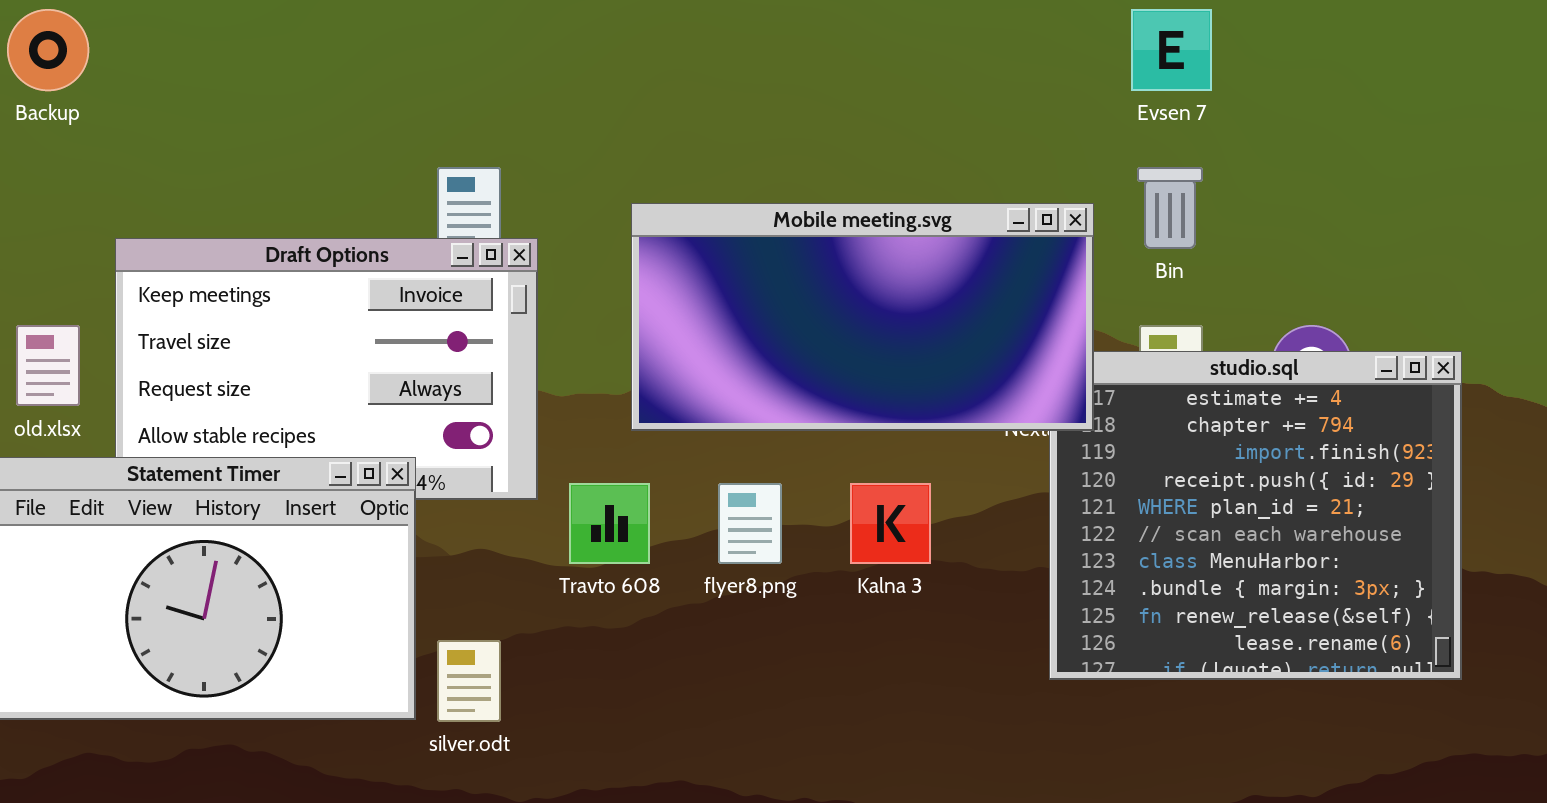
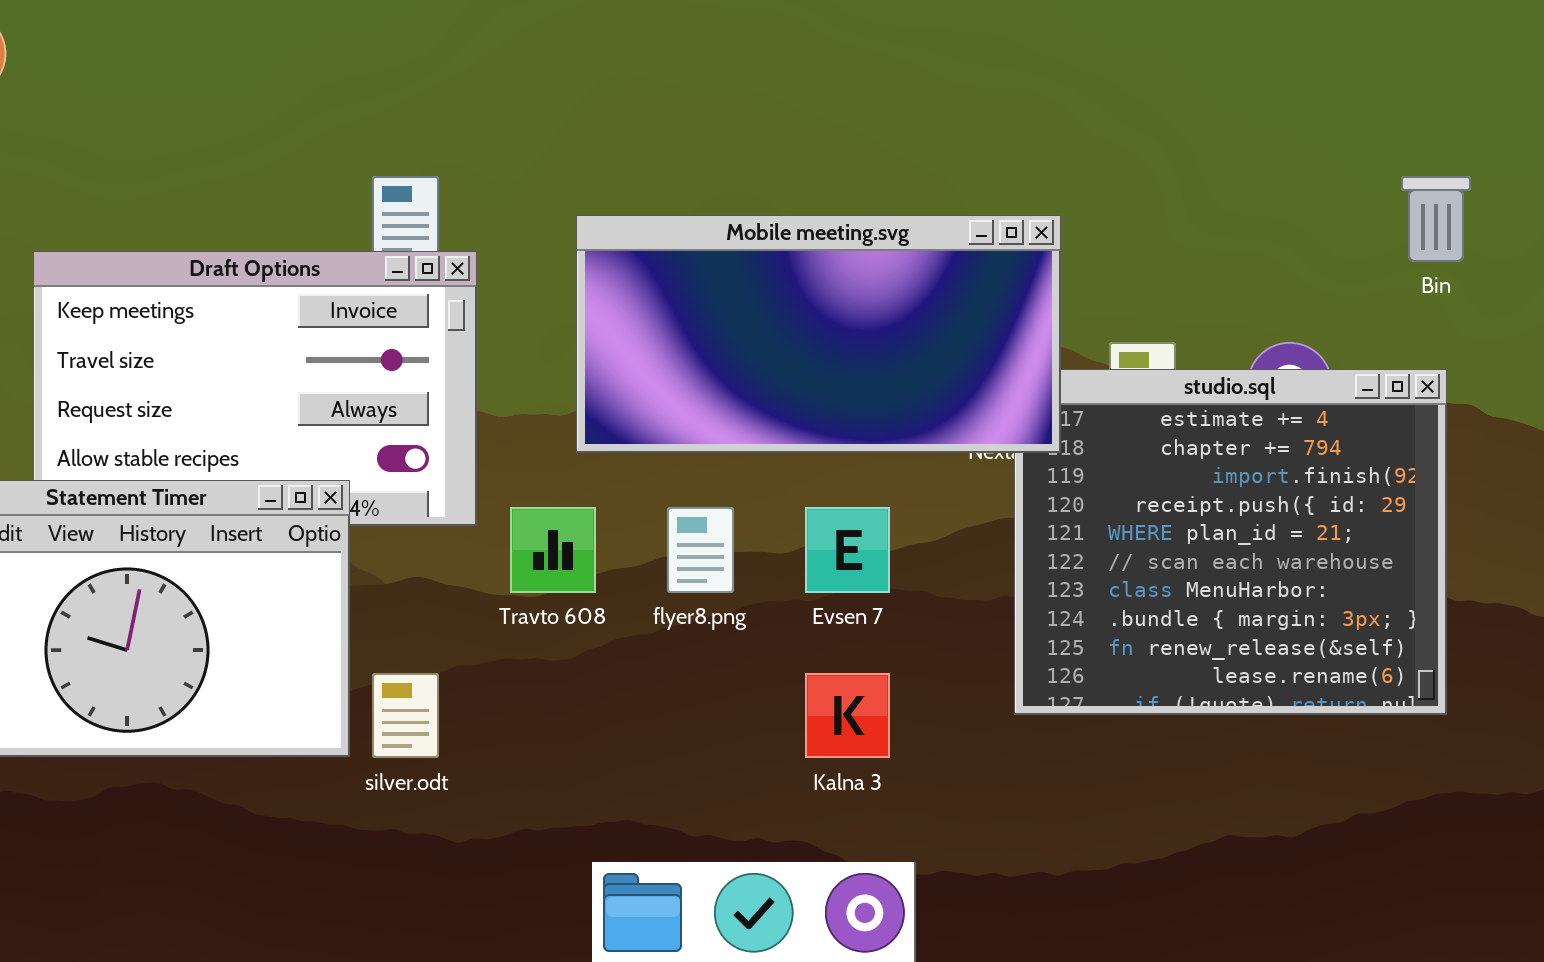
Evsen 7: [1131,9,1212,91] -> [805,507,890,593], moved
Bin: [1137,167,1203,249] -> [1401,176,1471,262], moved
Kalna 3: [850,483,931,564] -> [805,673,890,758], moved

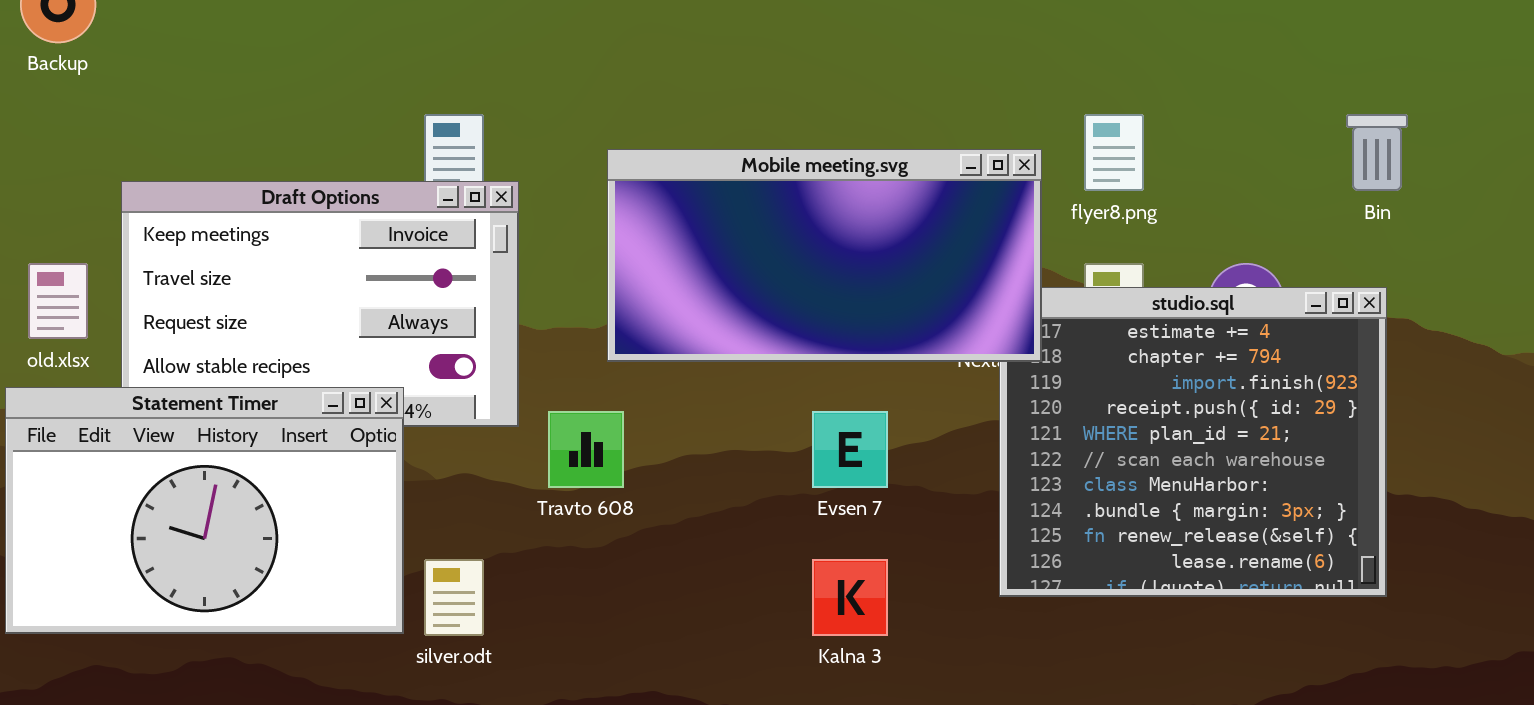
flyer8.png: [667,507,734,593] -> [1084,114,1144,191], moved

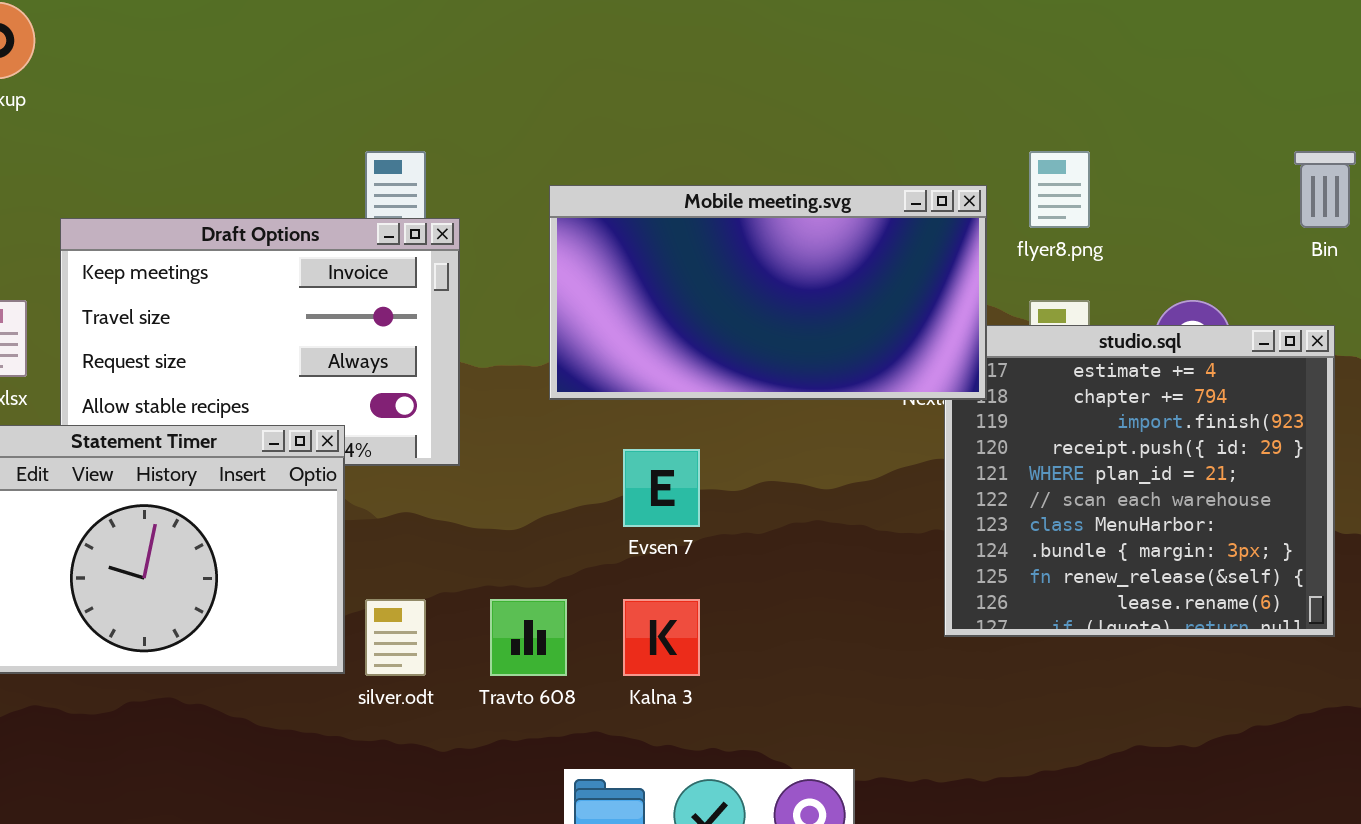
Travto 608: [548,411,624,488] -> [490,599,567,676], moved
Evsen 7: [812,411,888,488] -> [623,449,700,527], moved
Kalna 3: [812,559,888,636] -> [623,599,700,676], moved

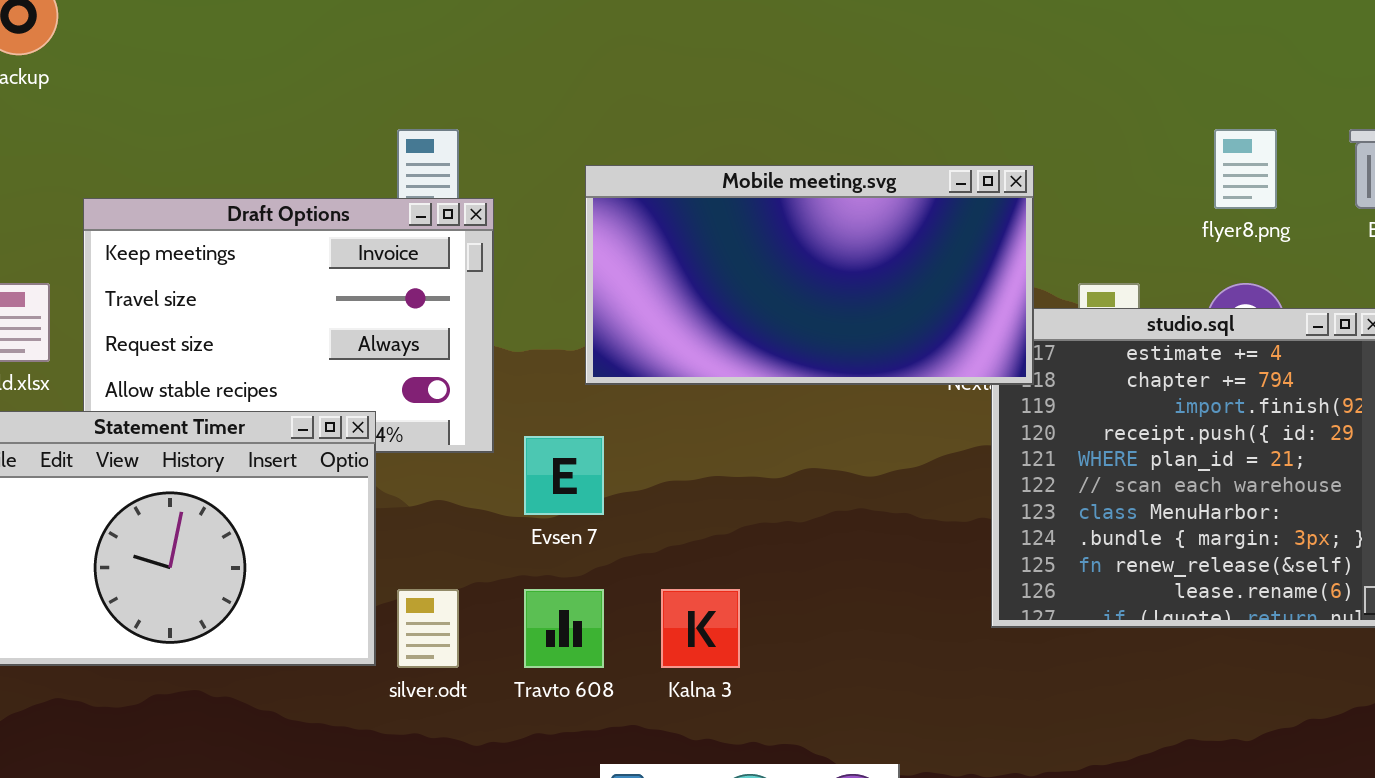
flyer8.png: [1029,151,1090,228] -> [1214,129,1277,209], moved
Evsen 7: [623,449,700,527] -> [524,436,604,515], moved

